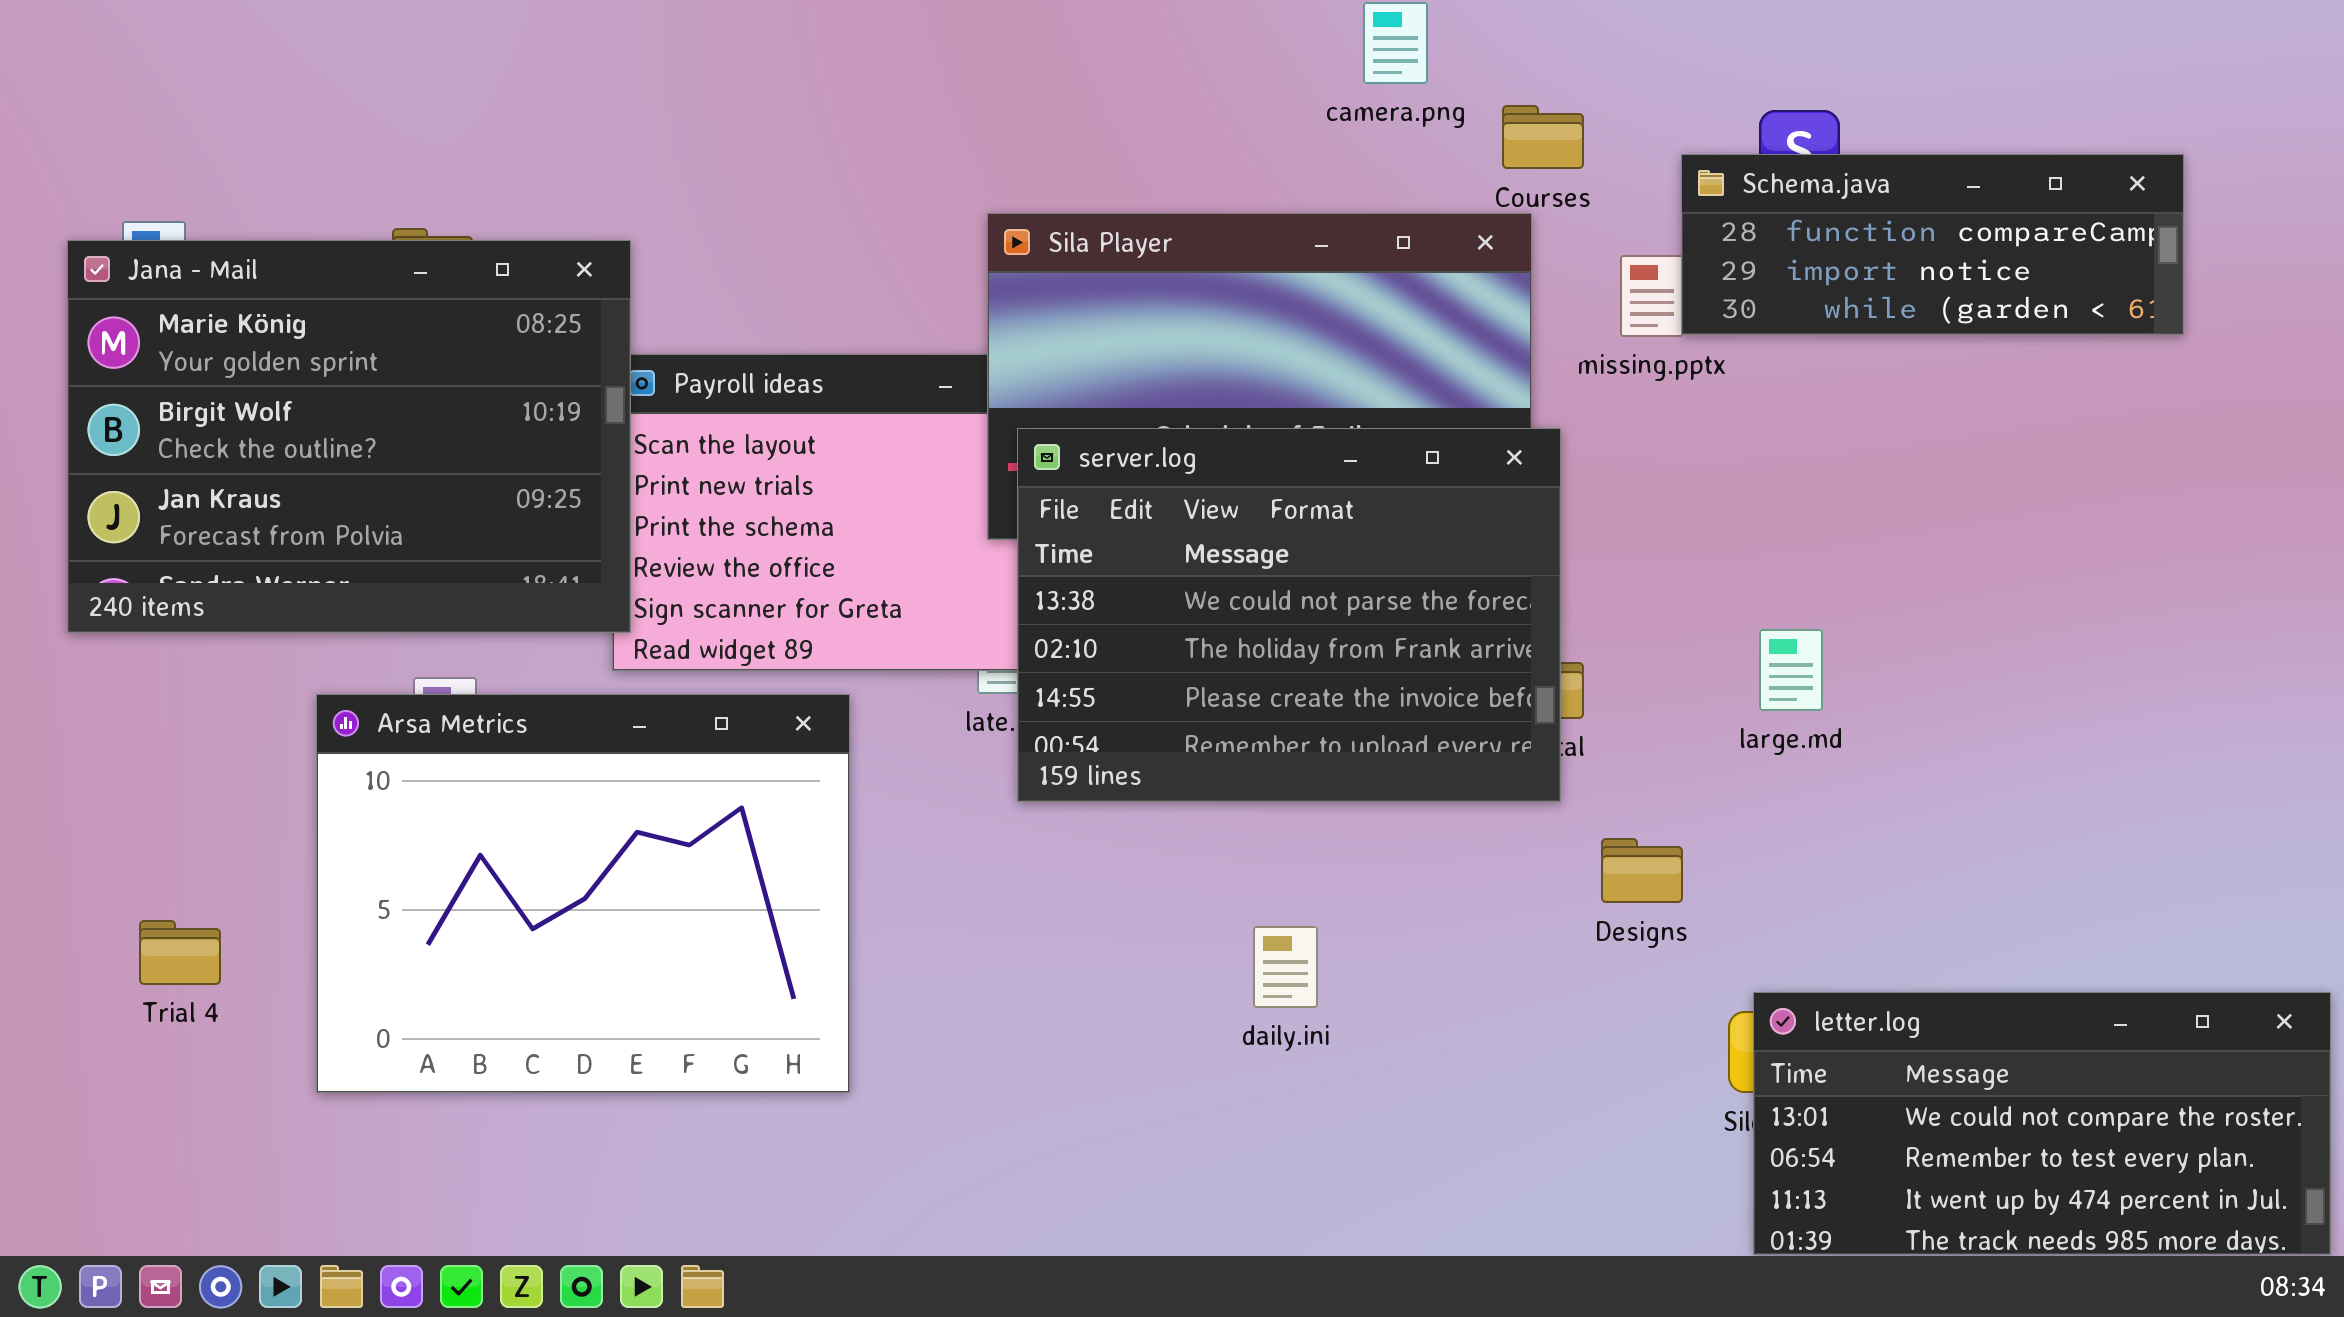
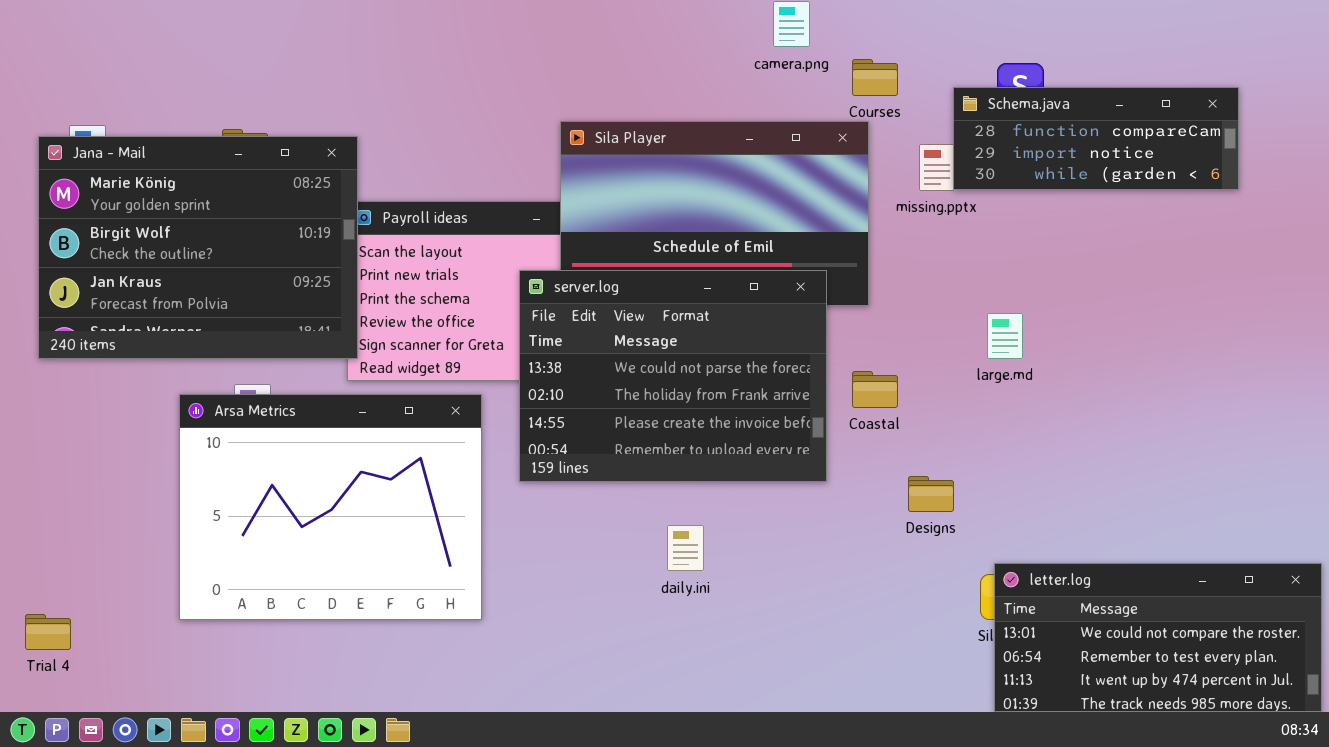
server.log: [1017,428,1561,802] -> [519,270,827,482], moved
large.md: [1759,629,1823,711] -> [987,313,1023,359], moved
Trial 4: [139,920,221,985] -> [25,614,71,650], moved
daily.ini: [1253,926,1318,1008] -> [667,525,704,571], moved

